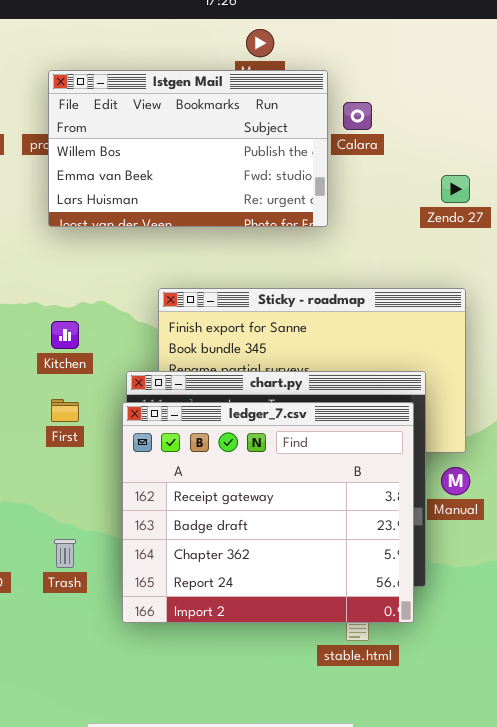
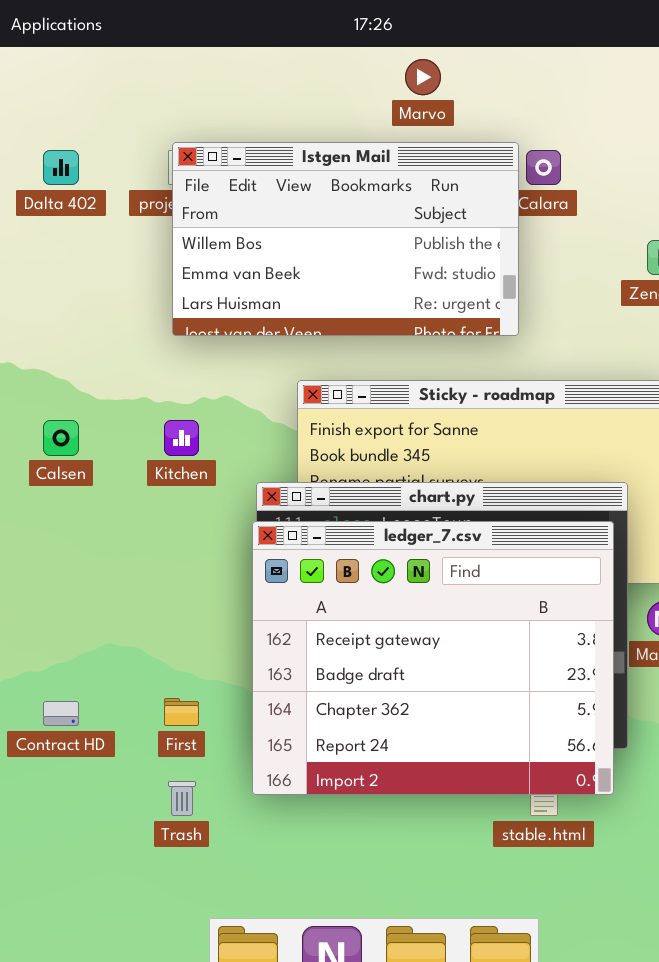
Istgen Mail: [48,70,328,227] -> [172,142,519,336], moved
First: [51,399,79,422] -> [164,698,199,726], moved
Trash: [54,539,76,568] -> [168,781,196,816], moved

